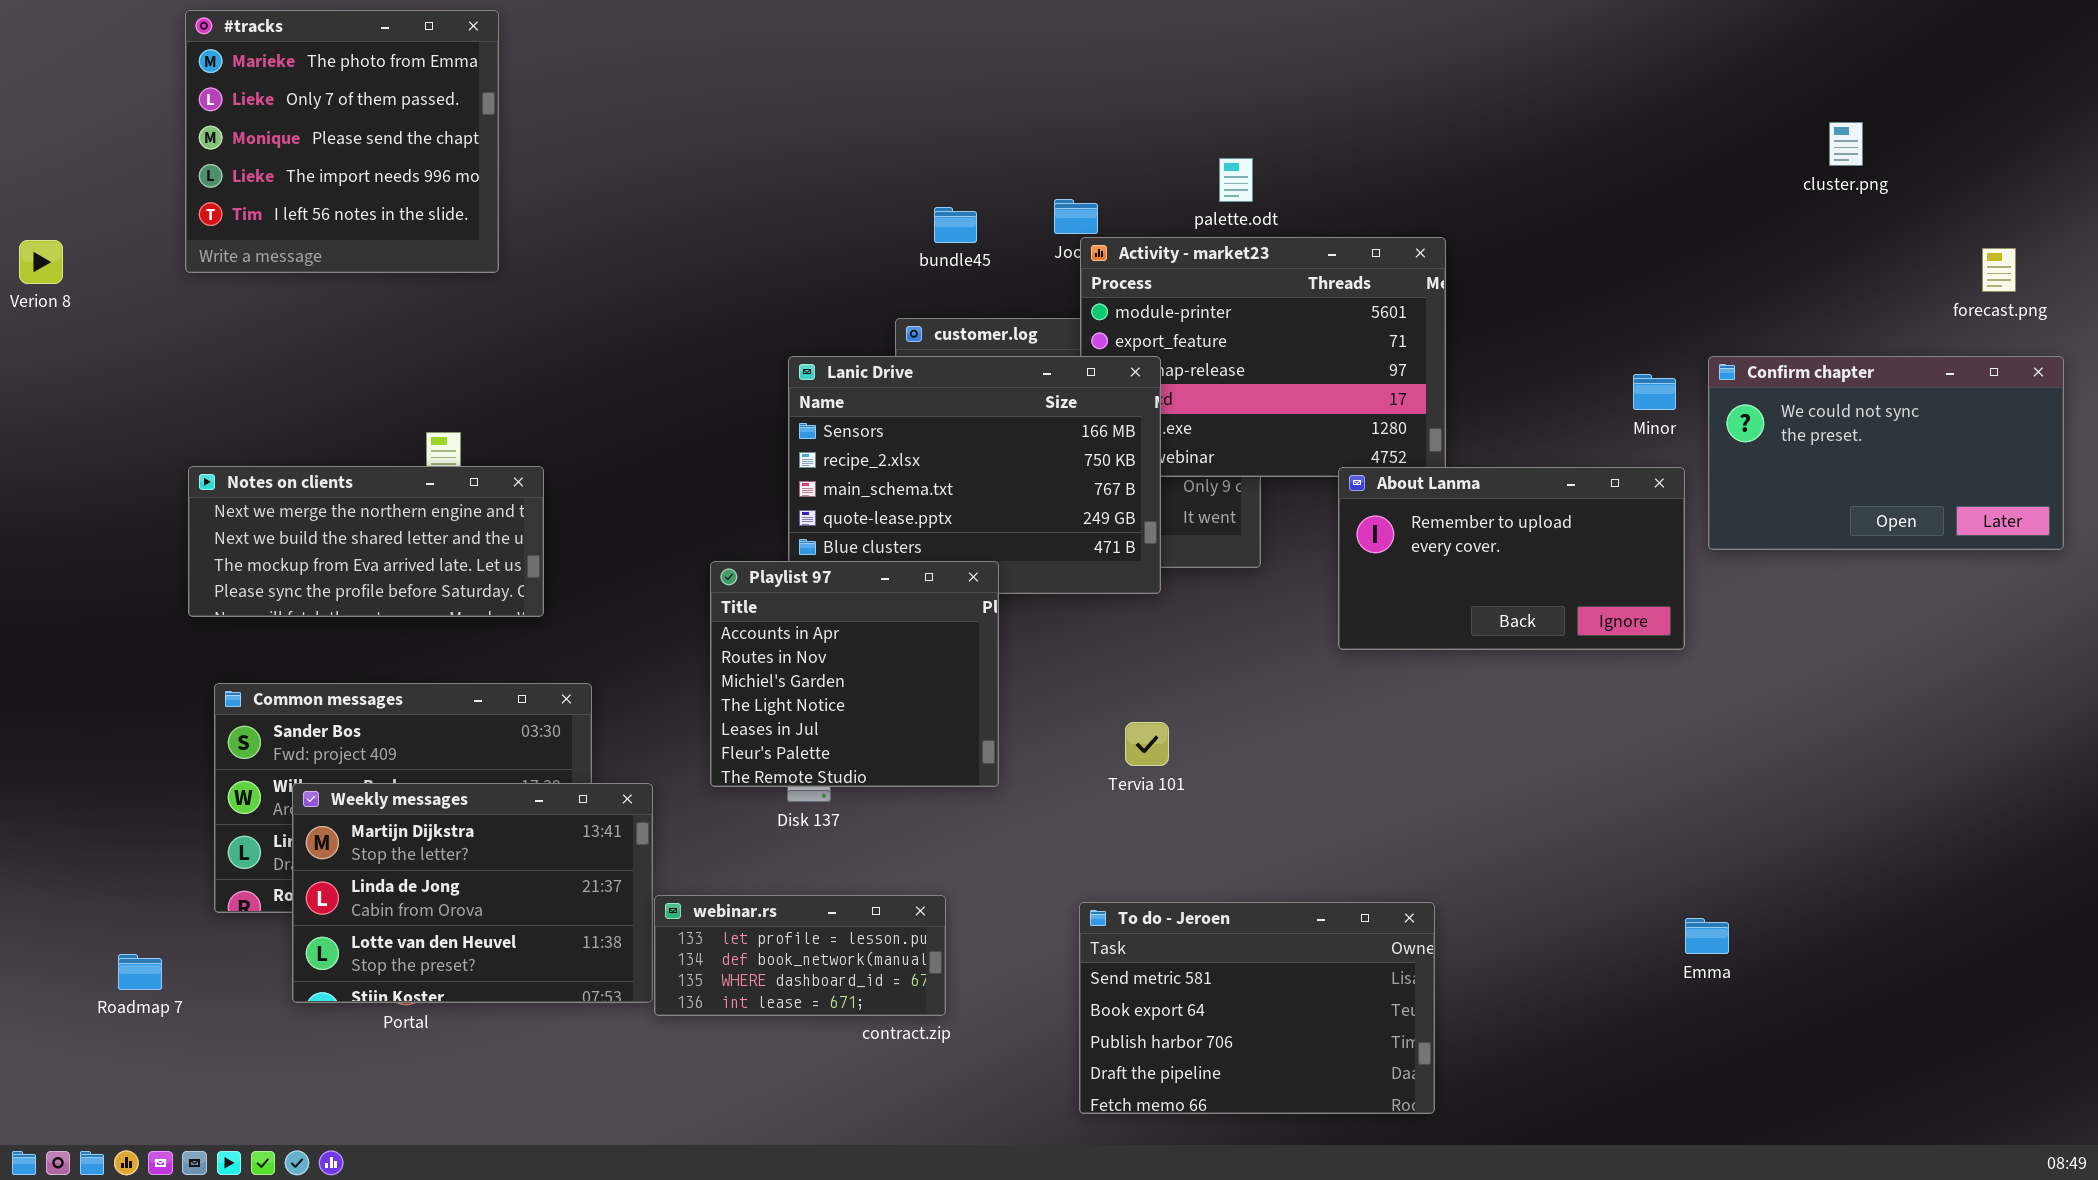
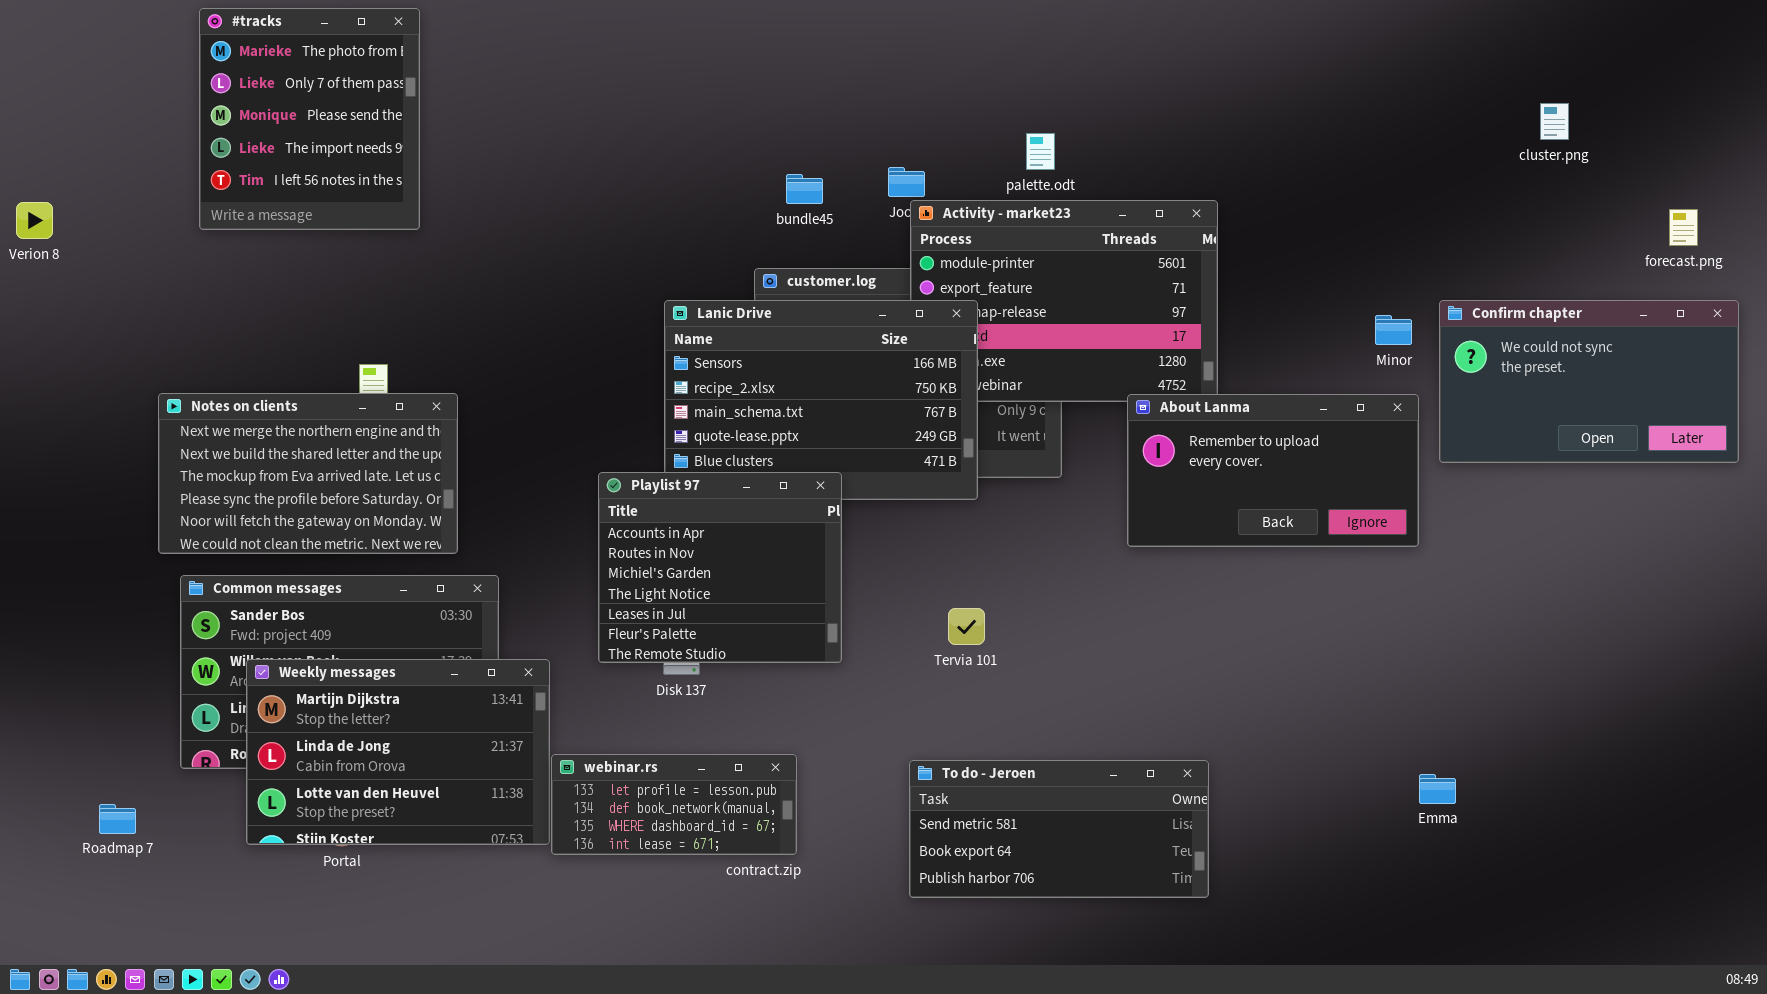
#tracks: [185,10,499,273] -> [199,8,420,230], resized
Notes on clients: [188,466,544,617] -> [158,393,458,554], resized
To do - Jeroen: [1079,902,1435,1114] -> [909,760,1209,898], resized

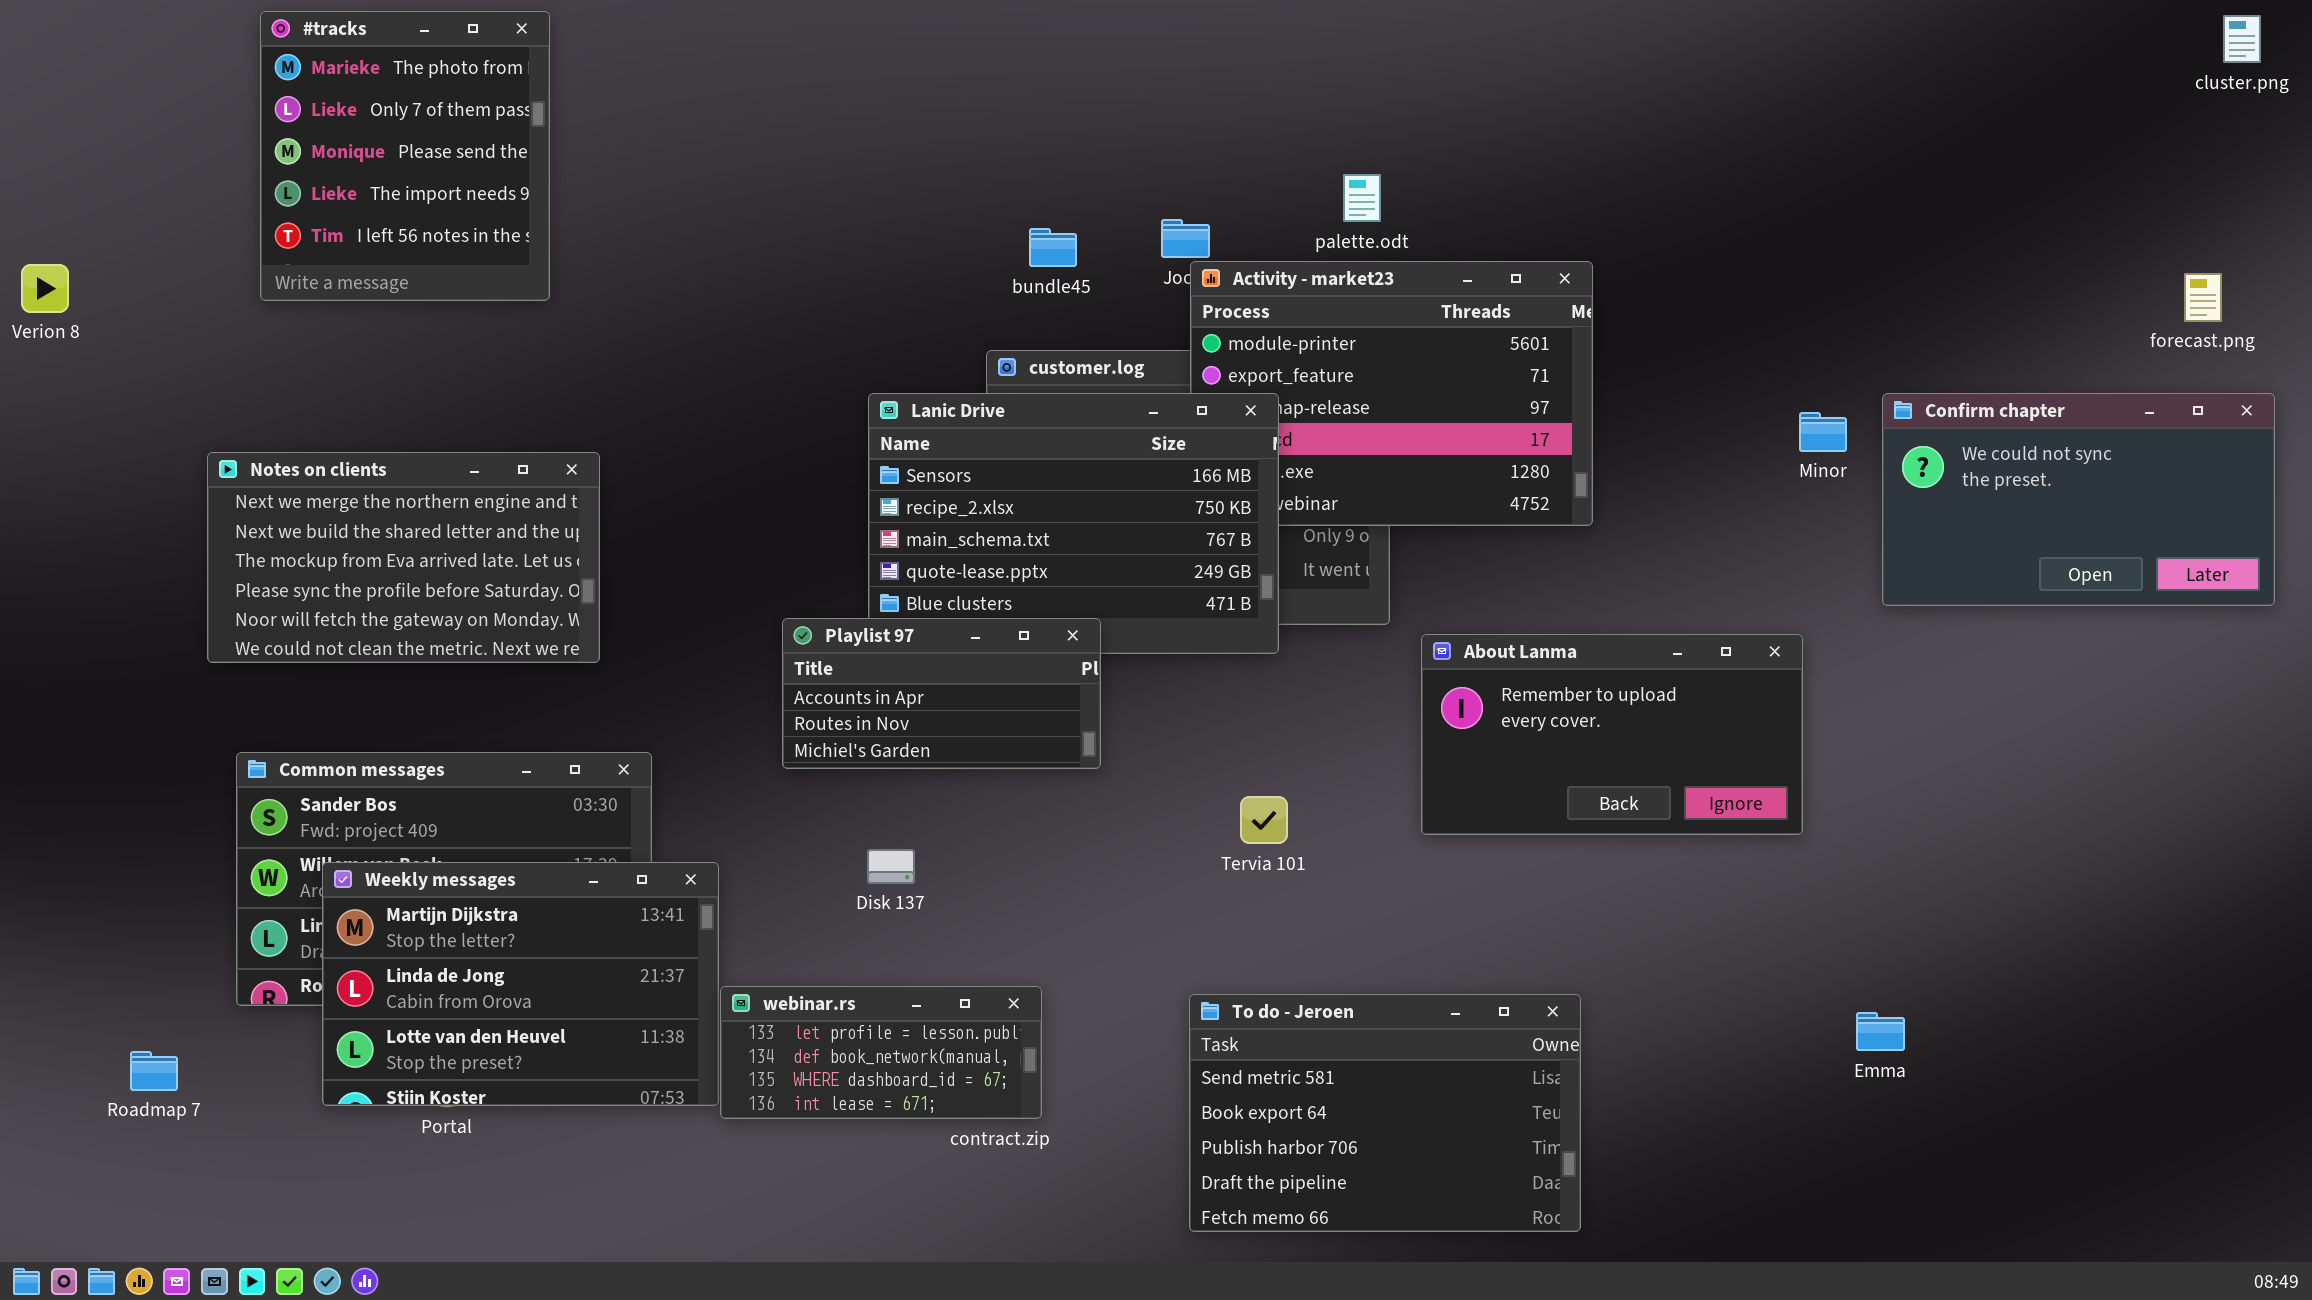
cluster.png: [1540,103,1569,140] -> [2223,15,2261,63], moved
Notes on clients: [158,393,458,554] -> [207,452,600,663], moved
About Lanma: [1127,394,1419,547] -> [1421,634,1803,835], moved
Playlist 97: [598,472,842,663] -> [782,618,1101,769], resized
To do - Jeroen: [909,760,1209,898] -> [1189,994,1581,1232], resized

